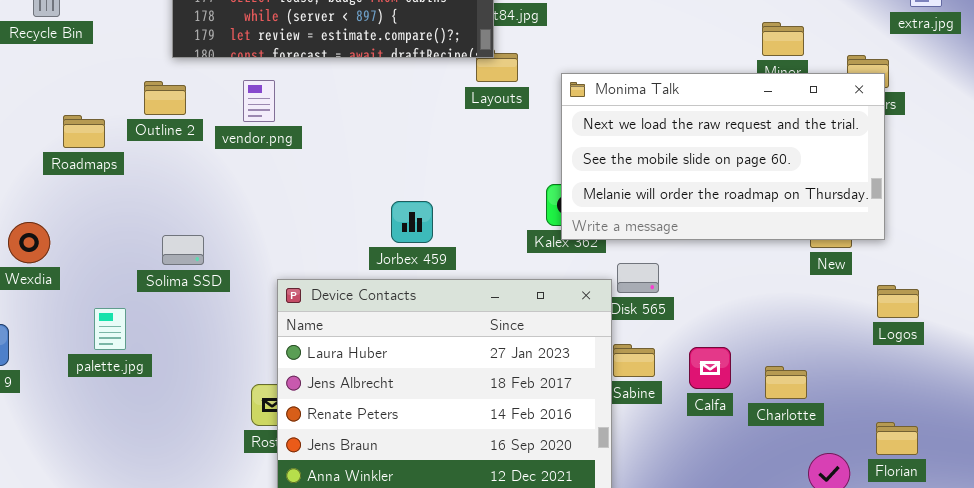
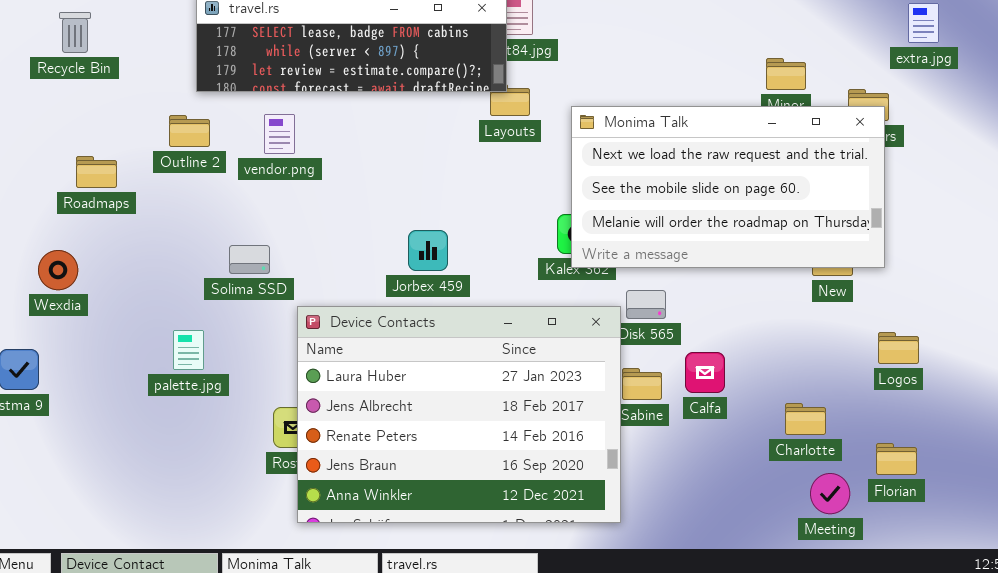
Roadmaps: [63,115,105,148] -> [76,156,117,188], moved
Solima SSD: [162,235,204,265] -> [229,245,270,274], moved
Logos: [877,285,919,318] -> [878,332,919,364], moved
palette.jpg: [94,308,126,350] -> [173,330,204,370], moved
Calfa: [689,347,731,389] -> [685,352,725,393], moved
Charlotte: [765,366,807,399] -> [785,403,826,435], moved

